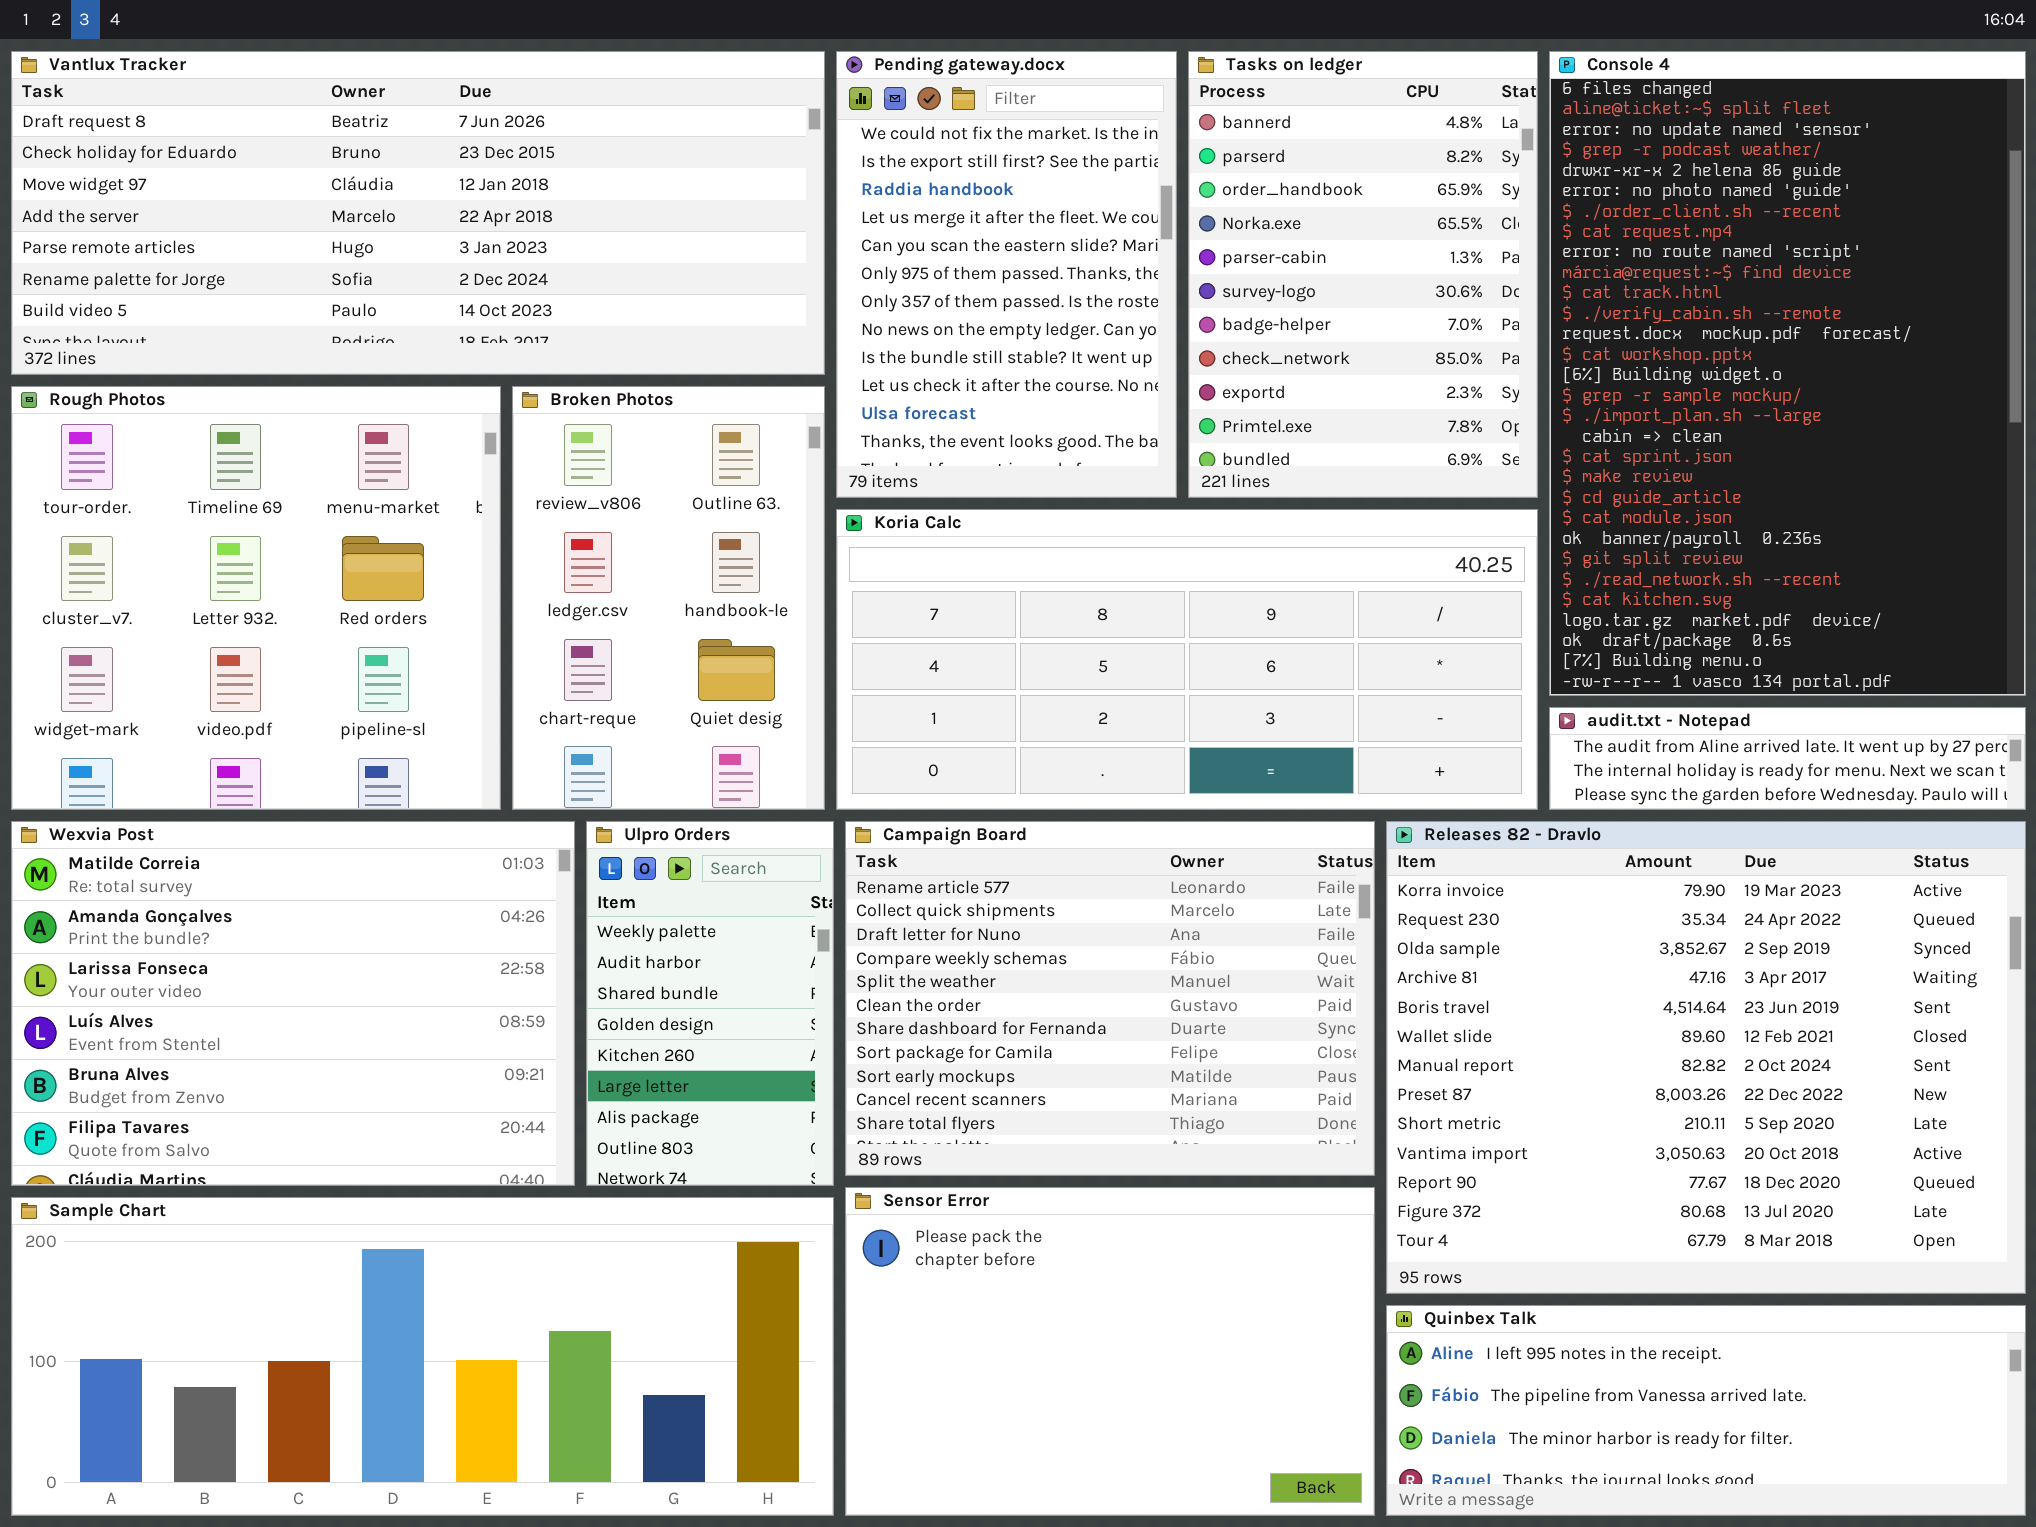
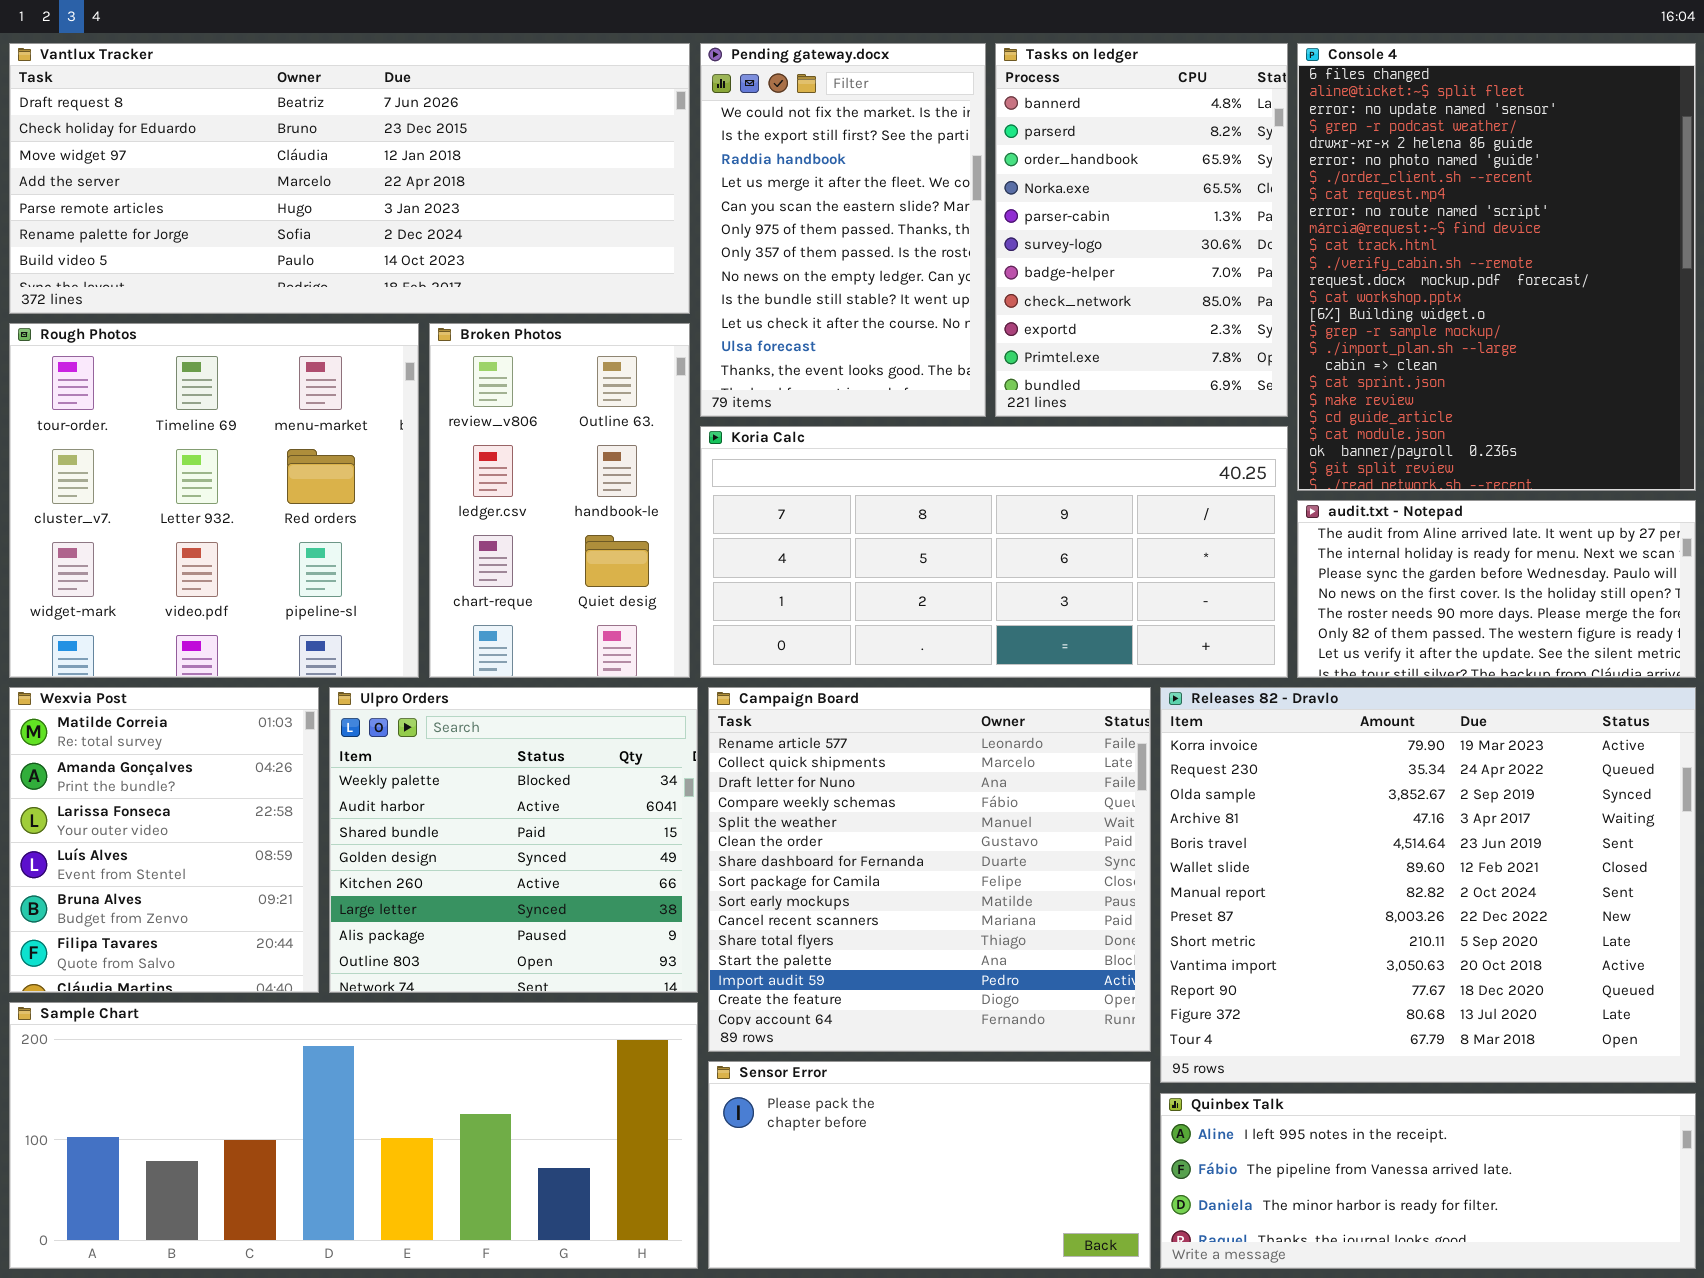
Console 4: [1549,51,2026,696] -> [1297,43,1696,491], resized
audit.txt - Notepad: [1549,707,2026,810] -> [1297,500,1696,678], resized
Wexvia Post: [11,821,575,1186] -> [9,687,319,993], resized
Ulpro Orders: [586,821,834,1186] -> [329,687,698,993], resized
Campaign Board: [845,821,1375,1176] -> [708,687,1151,1052], resized
Sensor Error: [845,1187,1375,1516] -> [708,1061,1151,1269], resized

